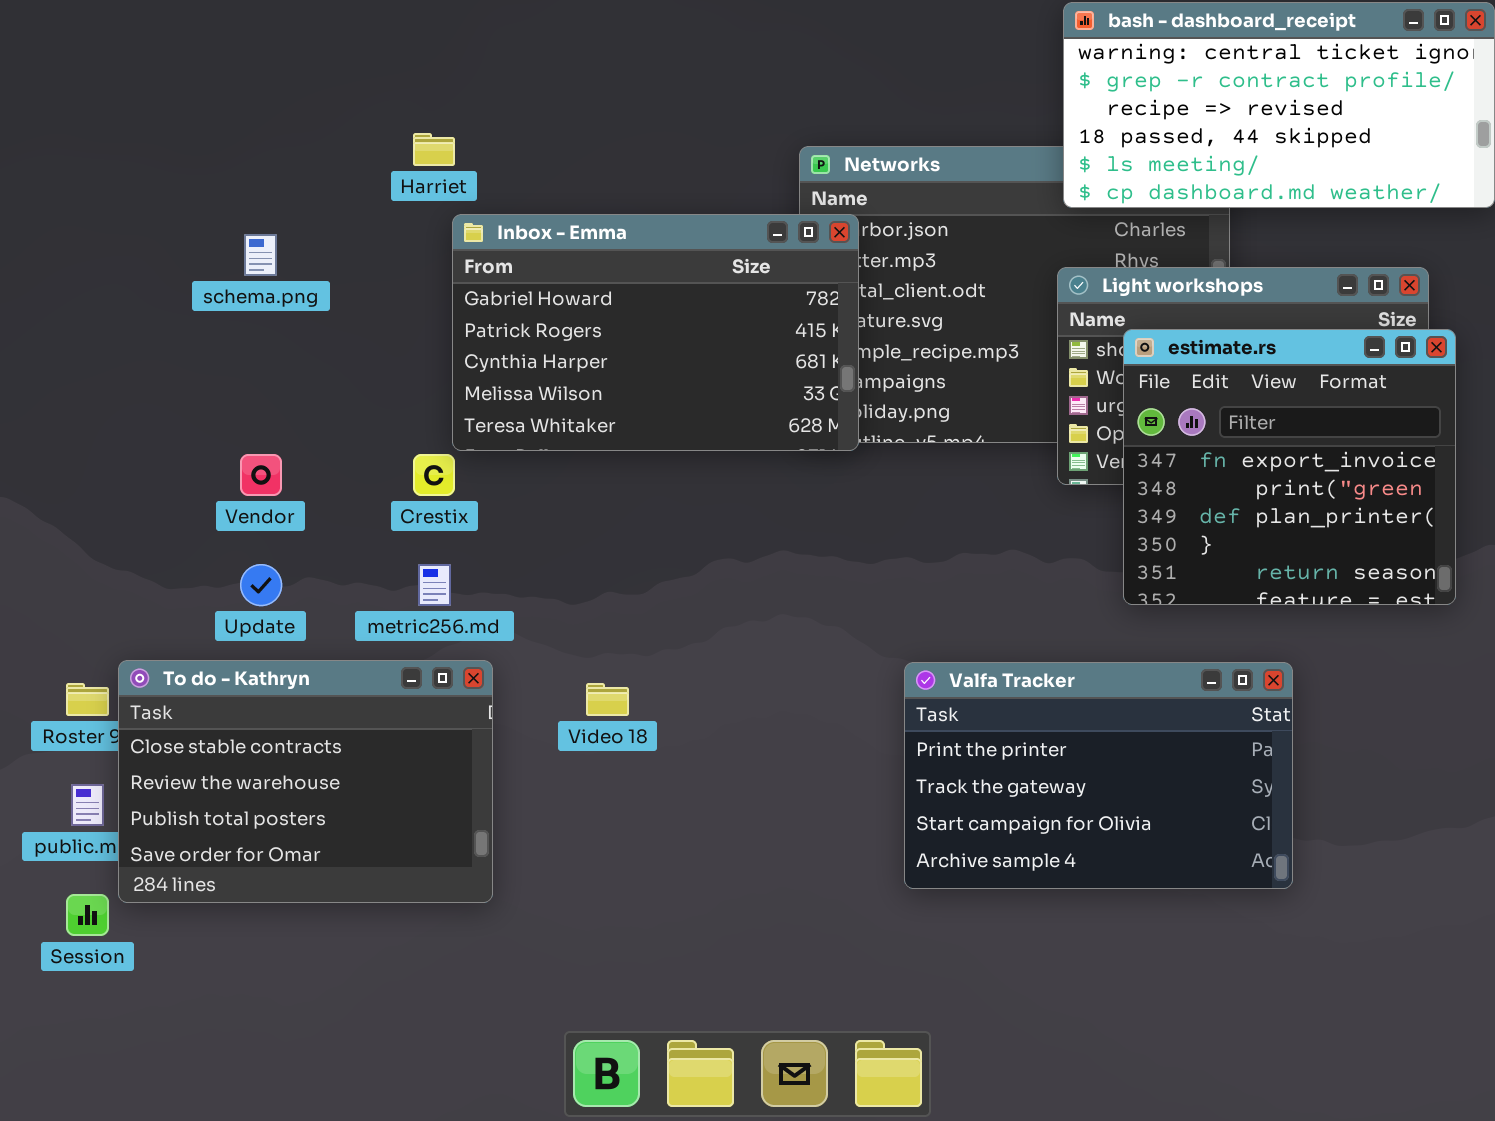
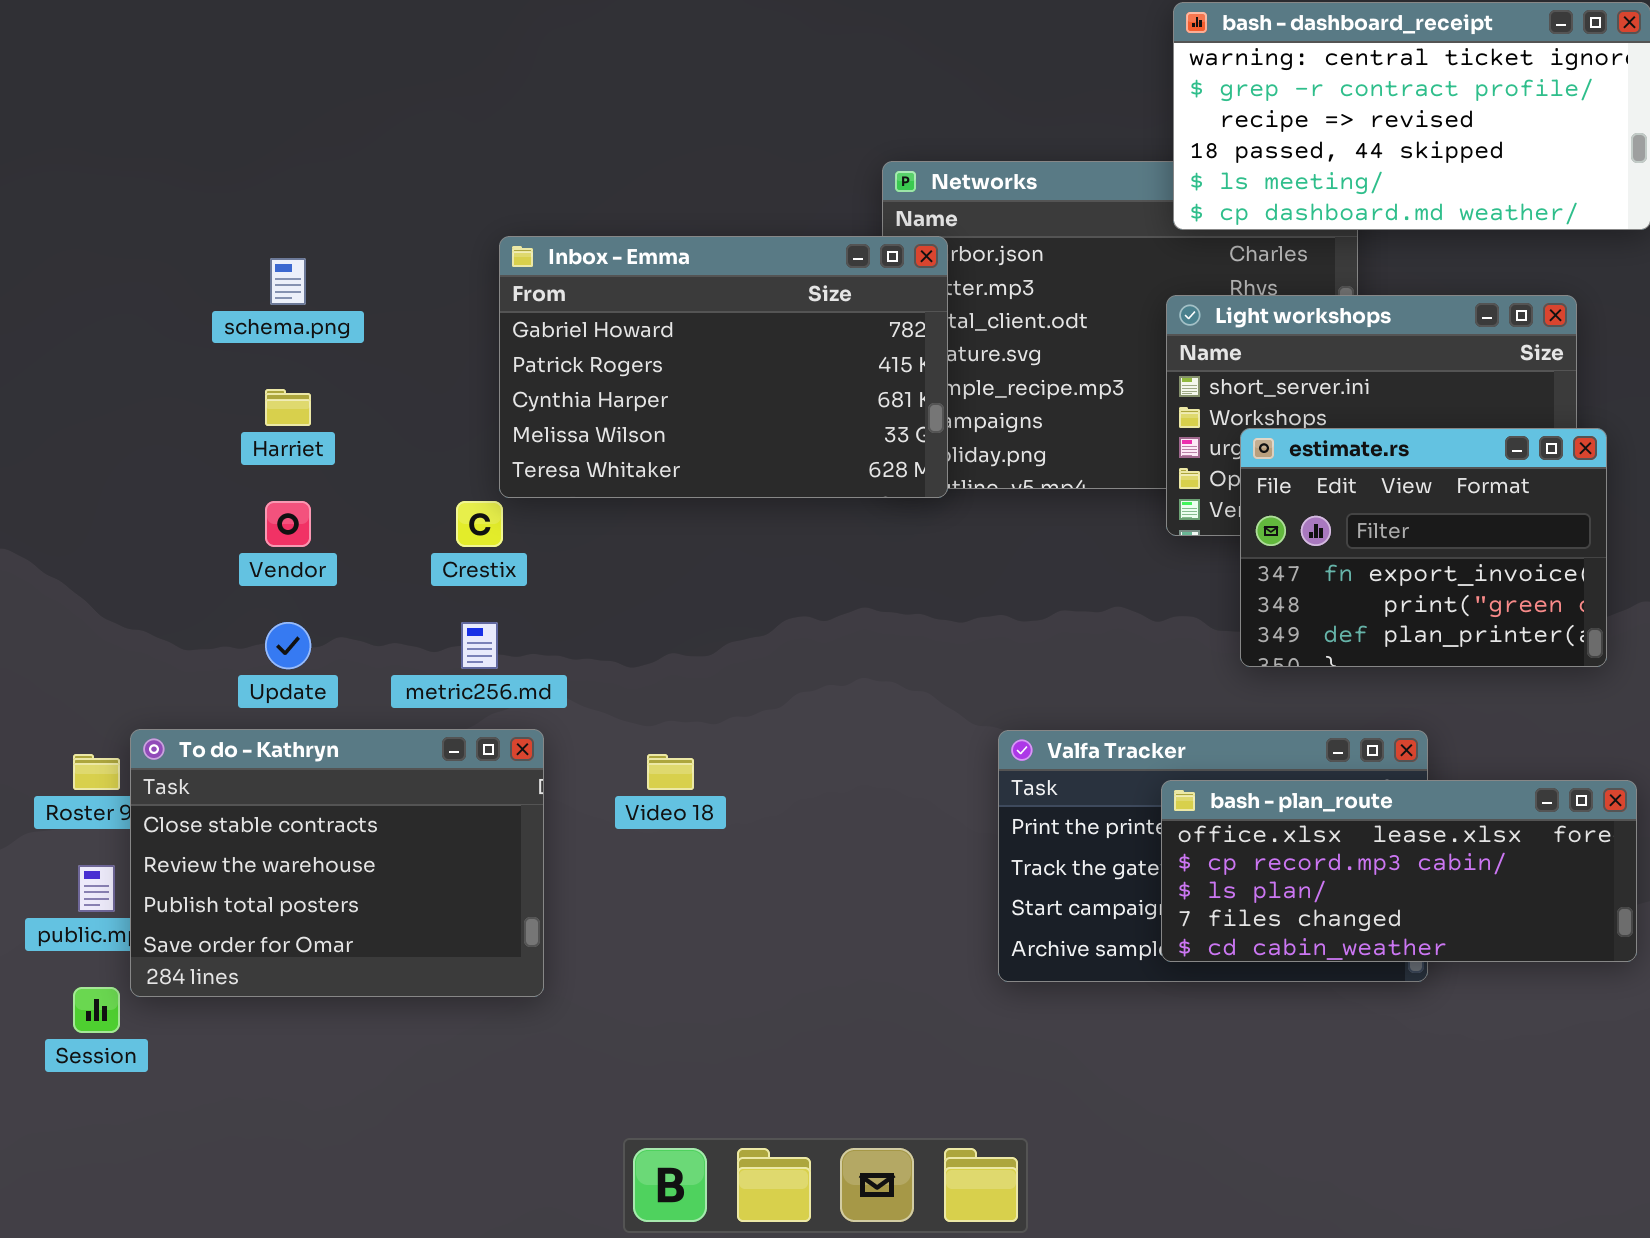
Harriet: [413,133,455,166] -> [265,389,311,426], moved
estimate.rs: [1123,329,1456,605] -> [1240,428,1607,667], resized
bash - plan_route: none -> [1161,780,1637,962], opened

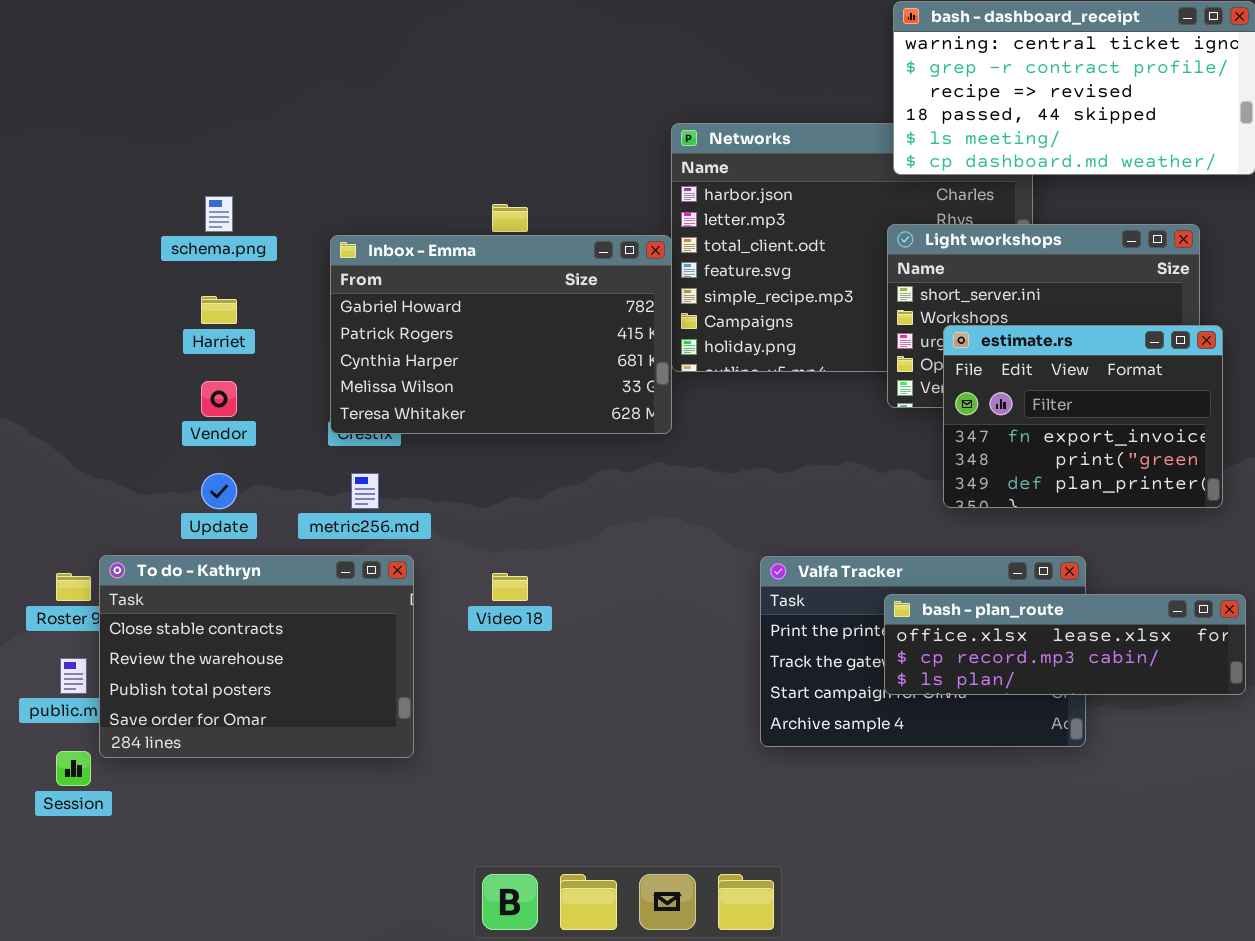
Inbox - Emma: [499,236,948,498] -> [330,235,672,434], moved
bash - plan_route: [1161,780,1637,962] -> [884,594,1246,695], resized

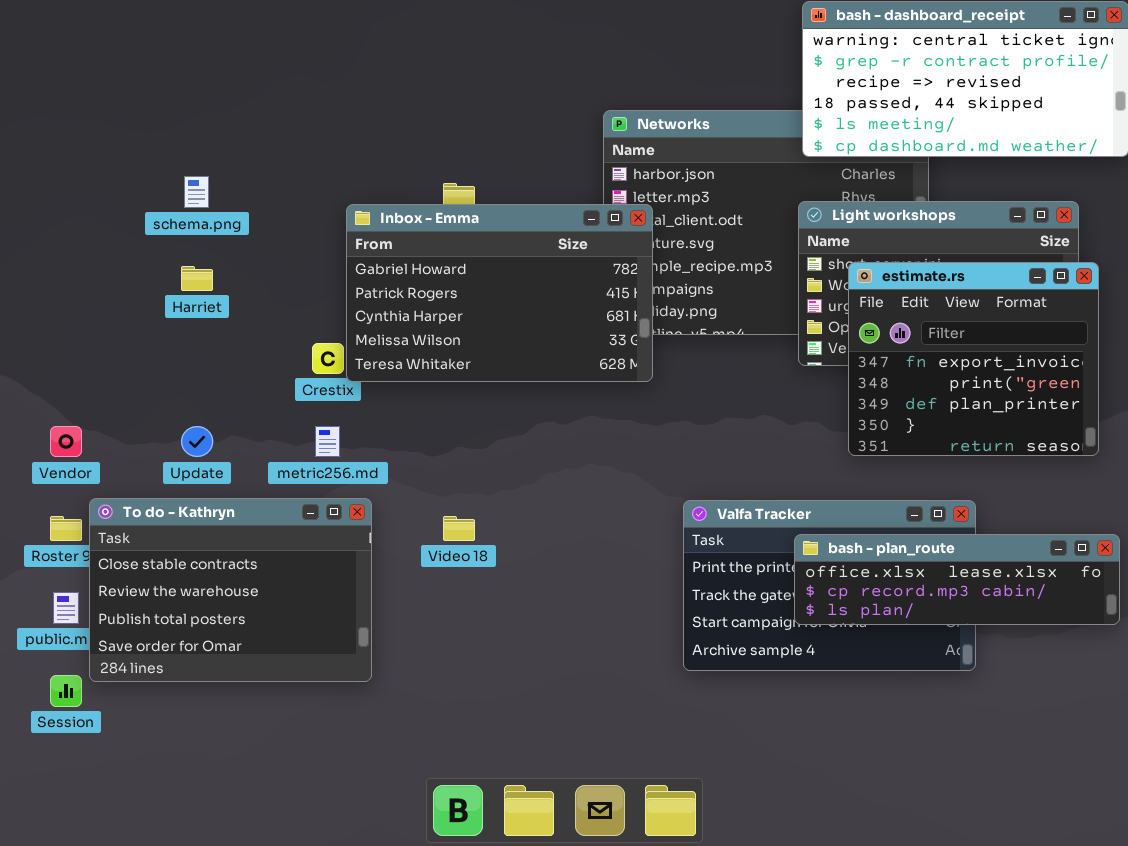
Inbox - Emma: [330,235,672,434] -> [346,204,653,382], moved
estimate.rs: [943,325,1223,508] -> [848,262,1099,456], resized
Vendor: [201,381,237,417] -> [50,426,82,457], moved

